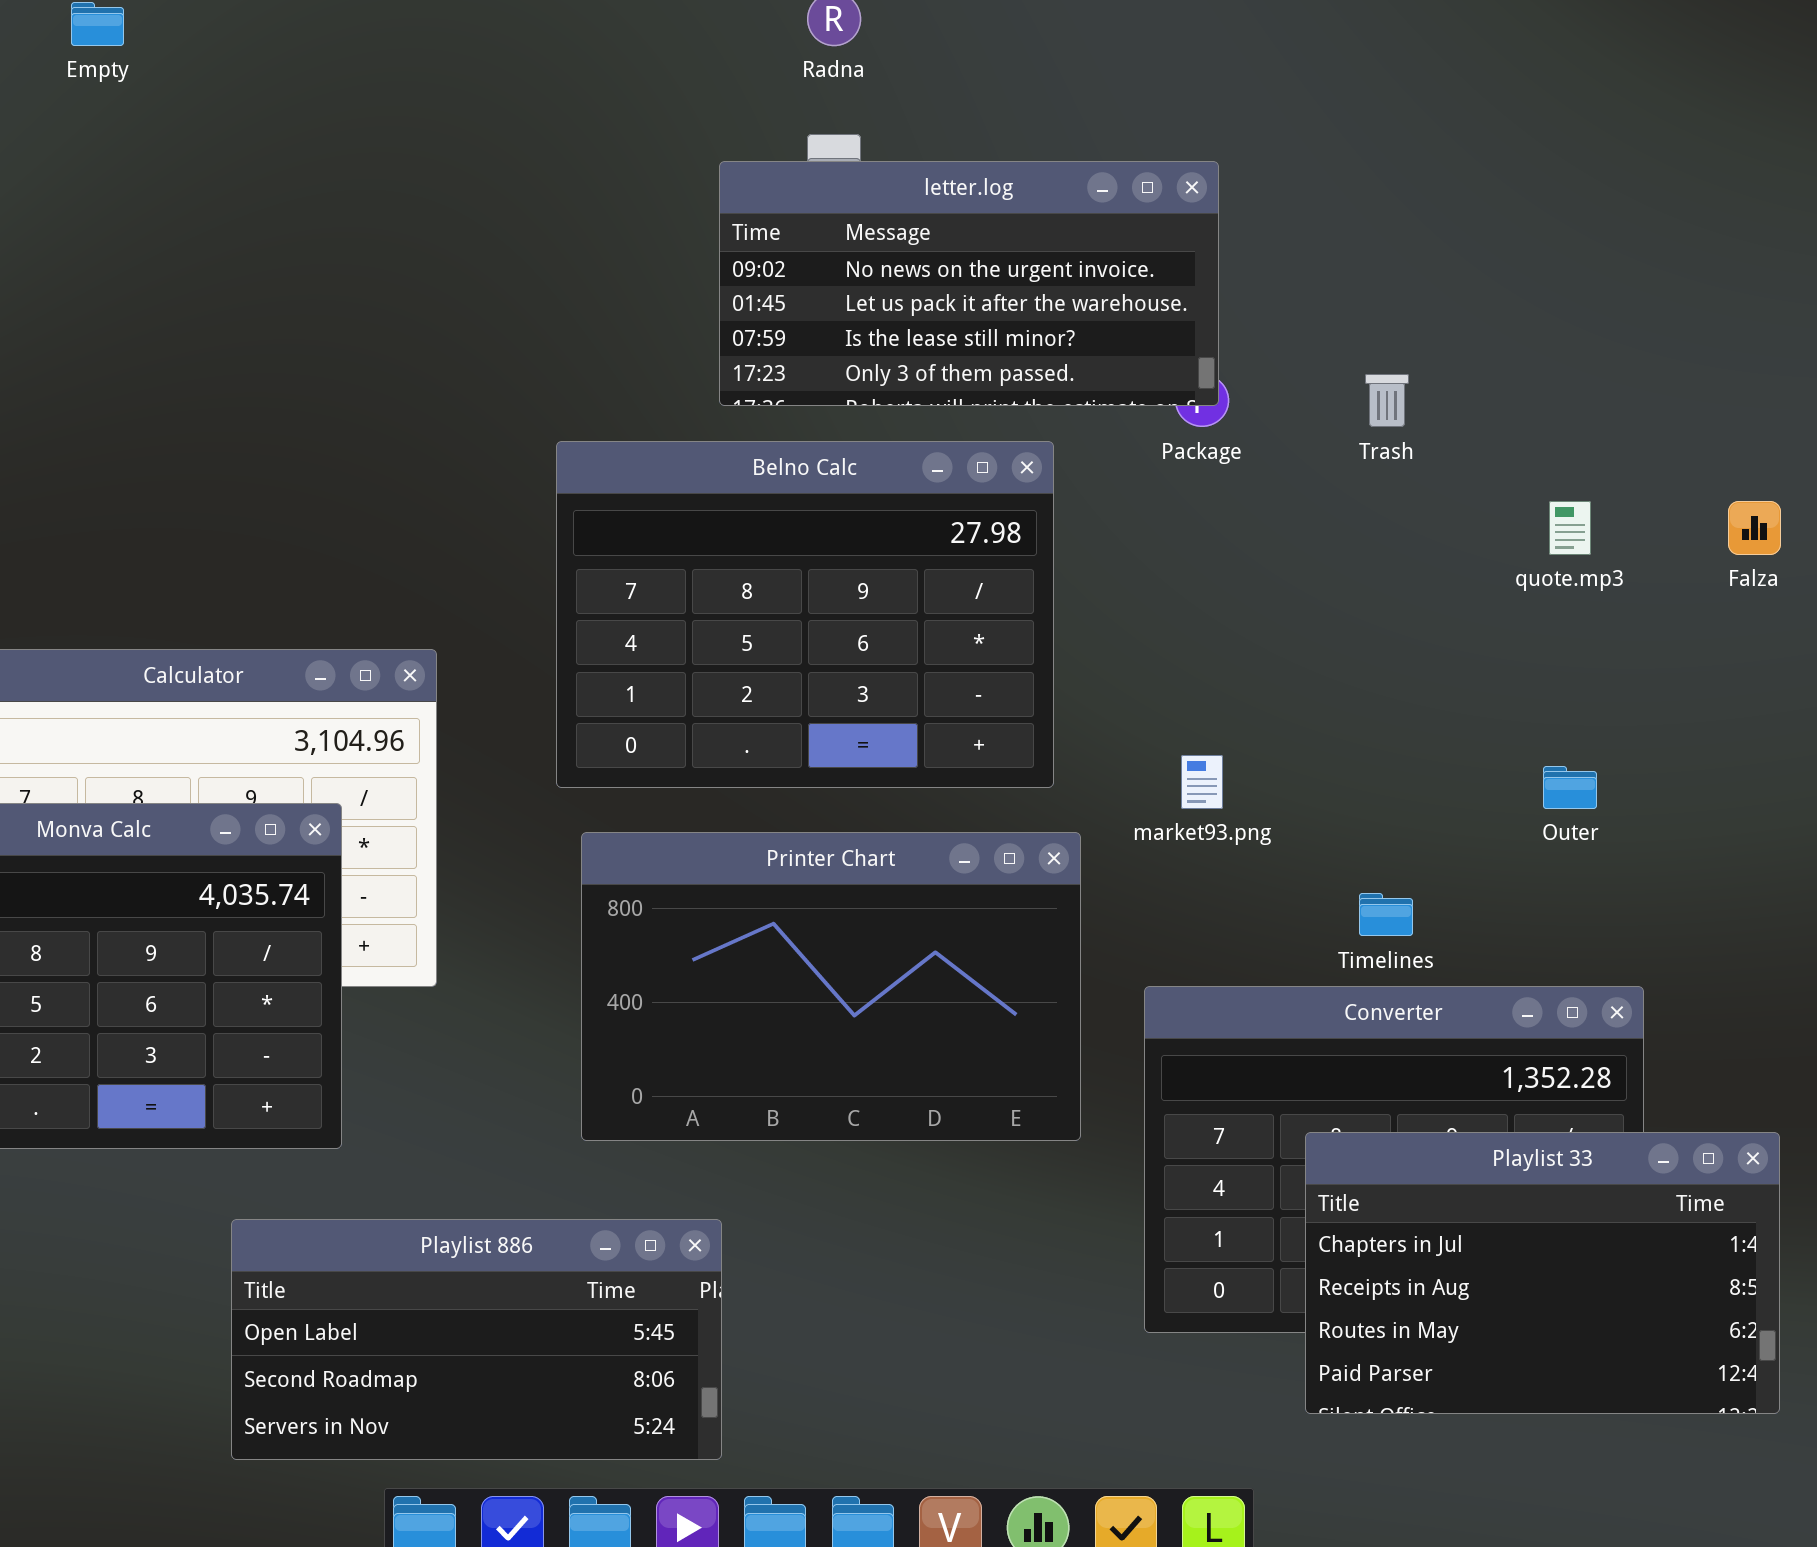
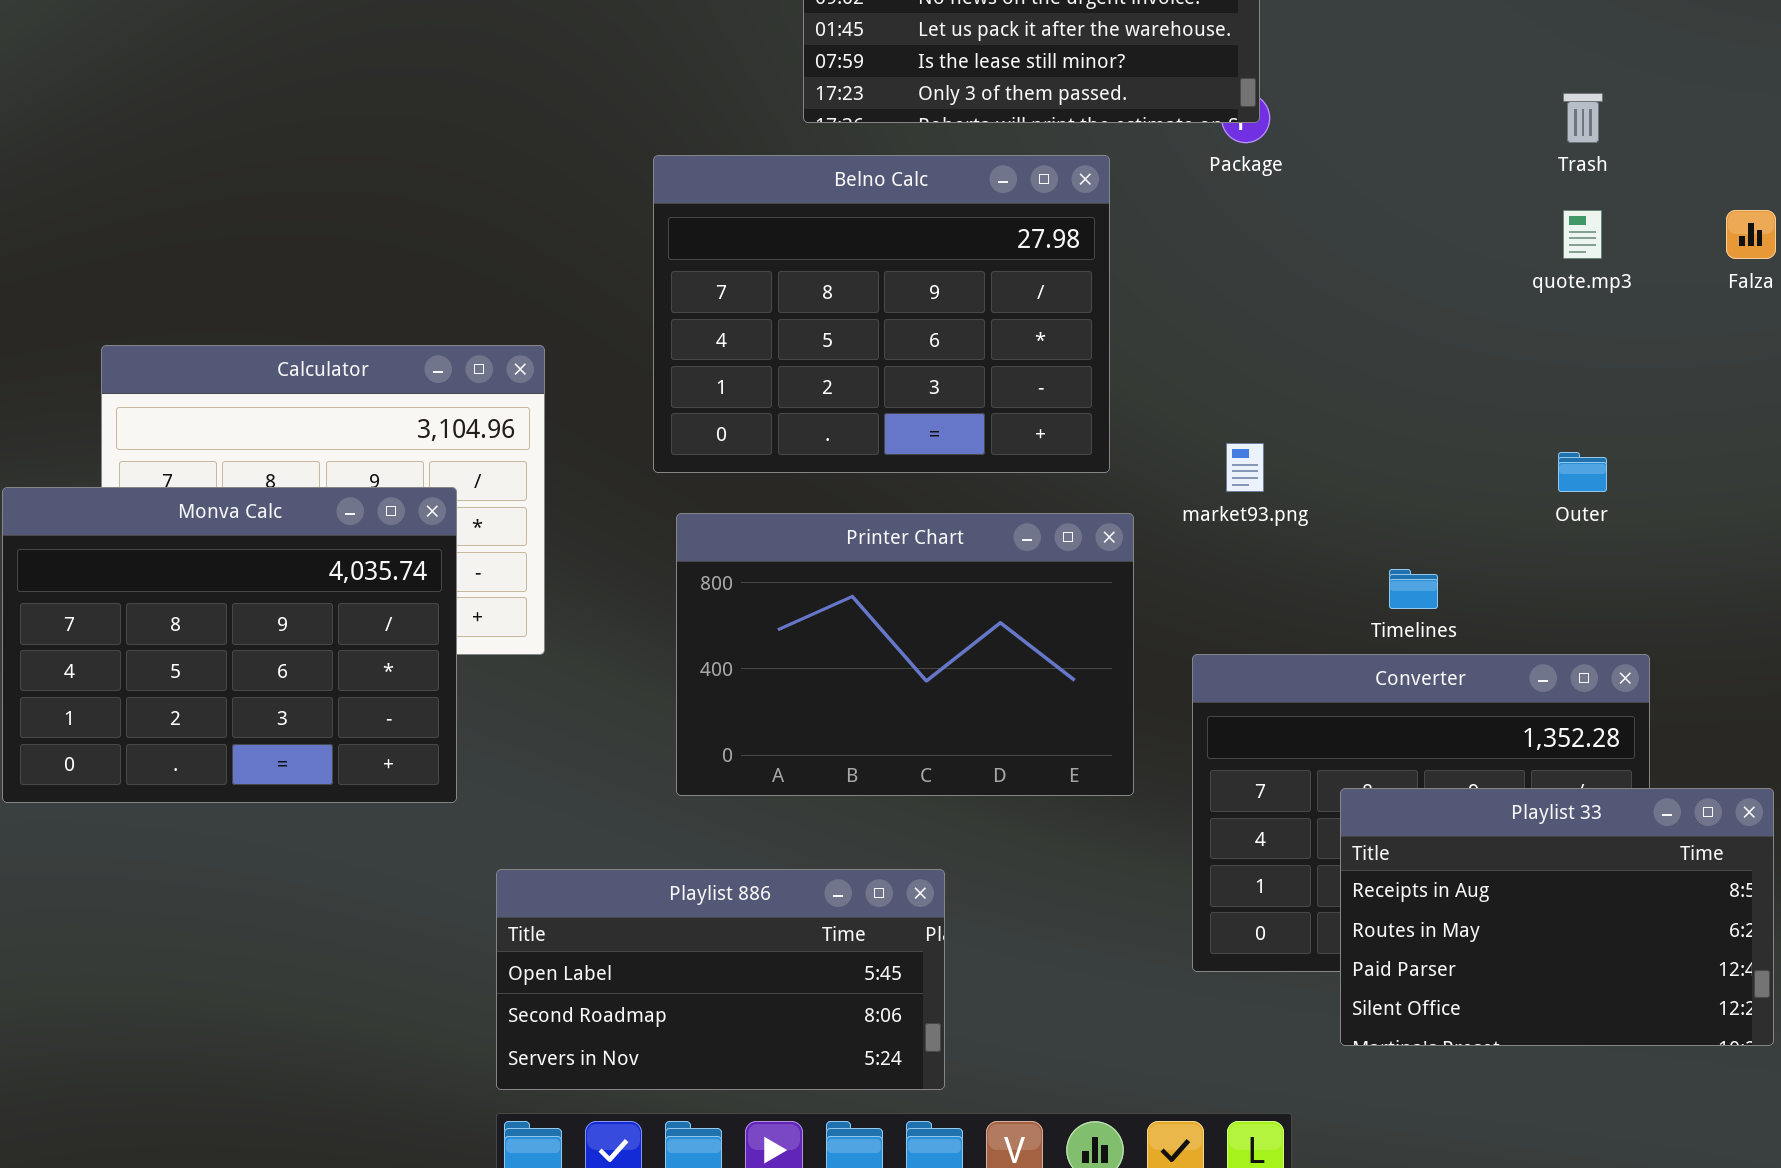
Trash: [1365,374,1409,427] -> [1563,93,1603,143], moved
Playlist 33: [1305,1132,1780,1414] -> [1340,788,1774,1046], scrolled down 1 row
Playlist 886: [231,1219,722,1460] -> [496,869,945,1090], moved

